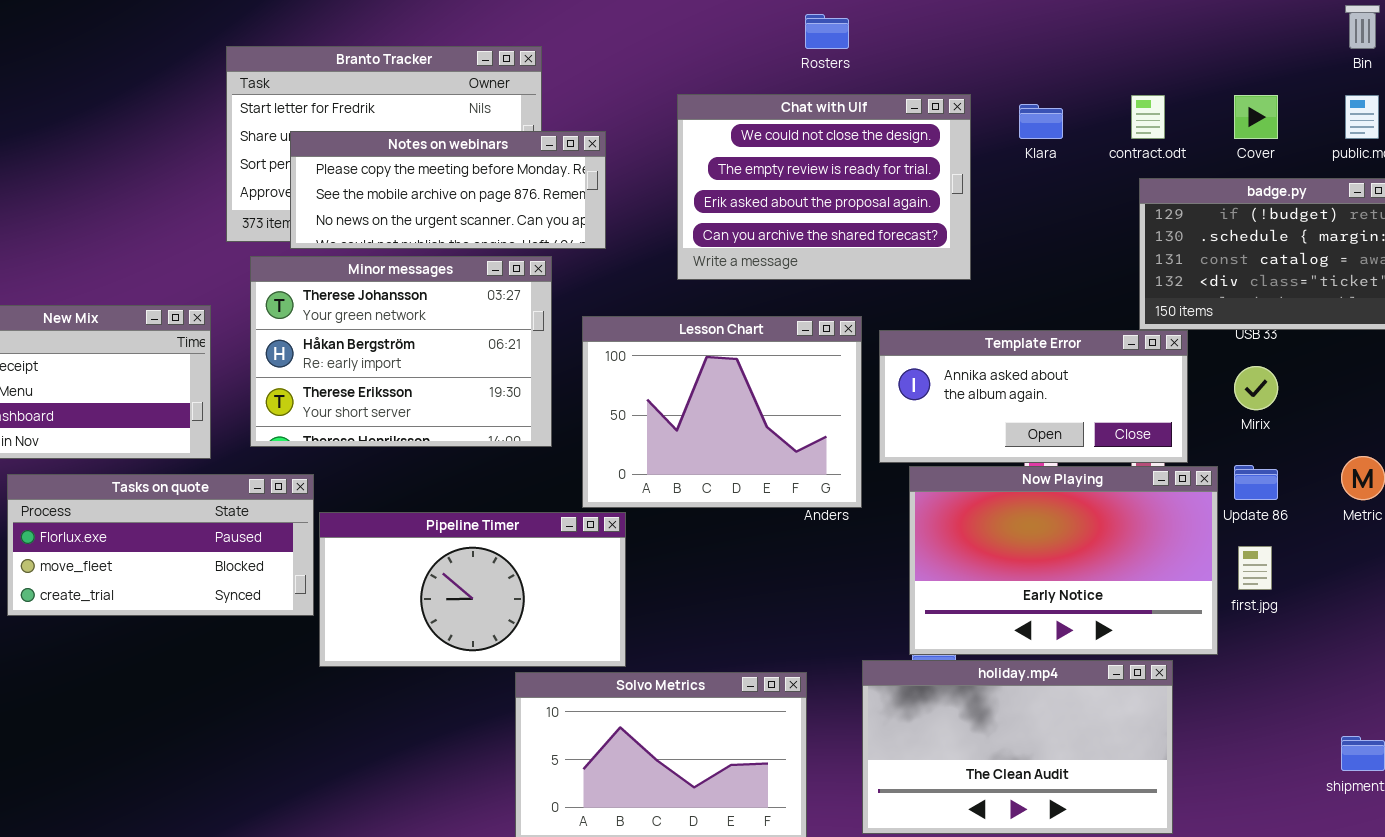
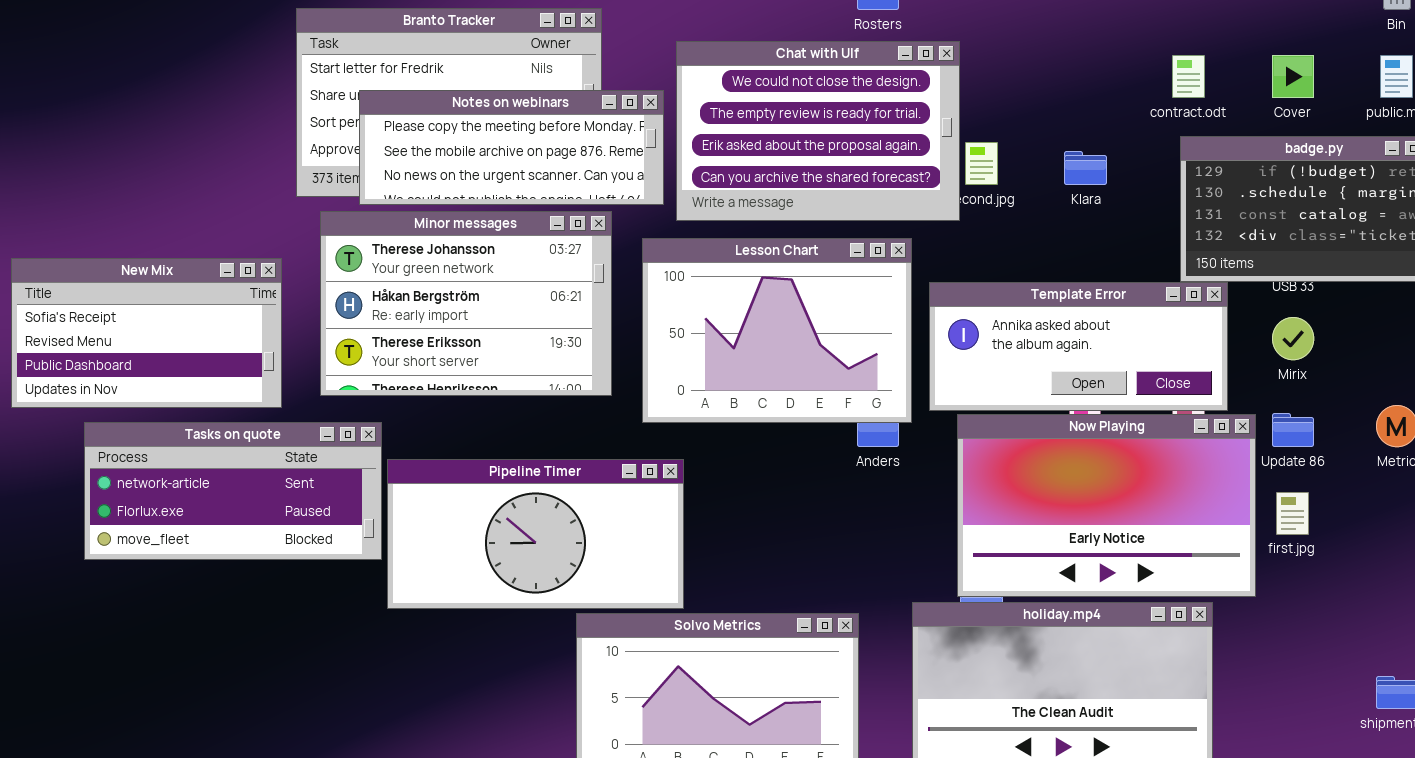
Chat with Ulf: [677,94,971,280] -> [676,41,960,221], moved
Klara: [1019,104,1063,139] -> [1064,151,1107,185], moved
Lesson Chart: [582,316,862,508] -> [642,238,912,423], moved
Tasks on quote: [7,474,314,616] -> [84,422,382,560], scrolled up 1 row

